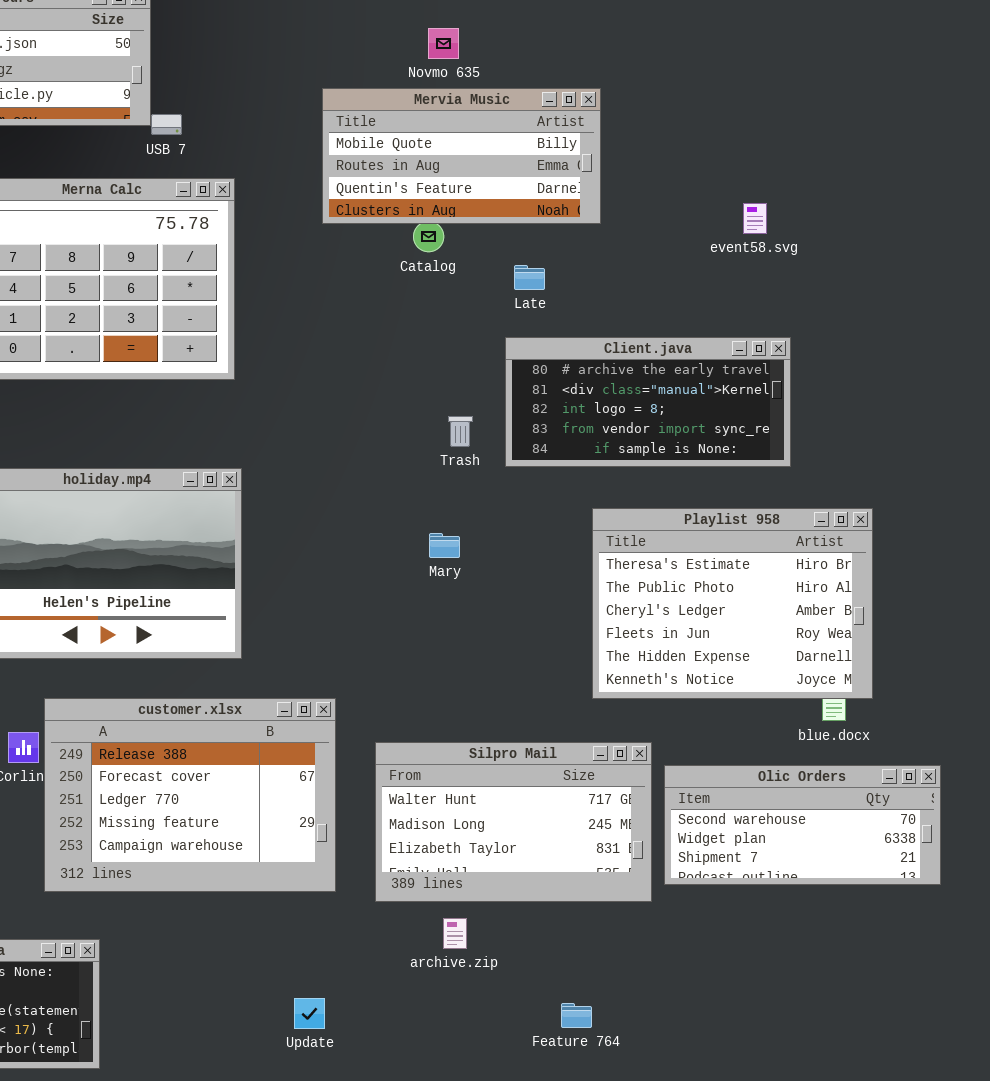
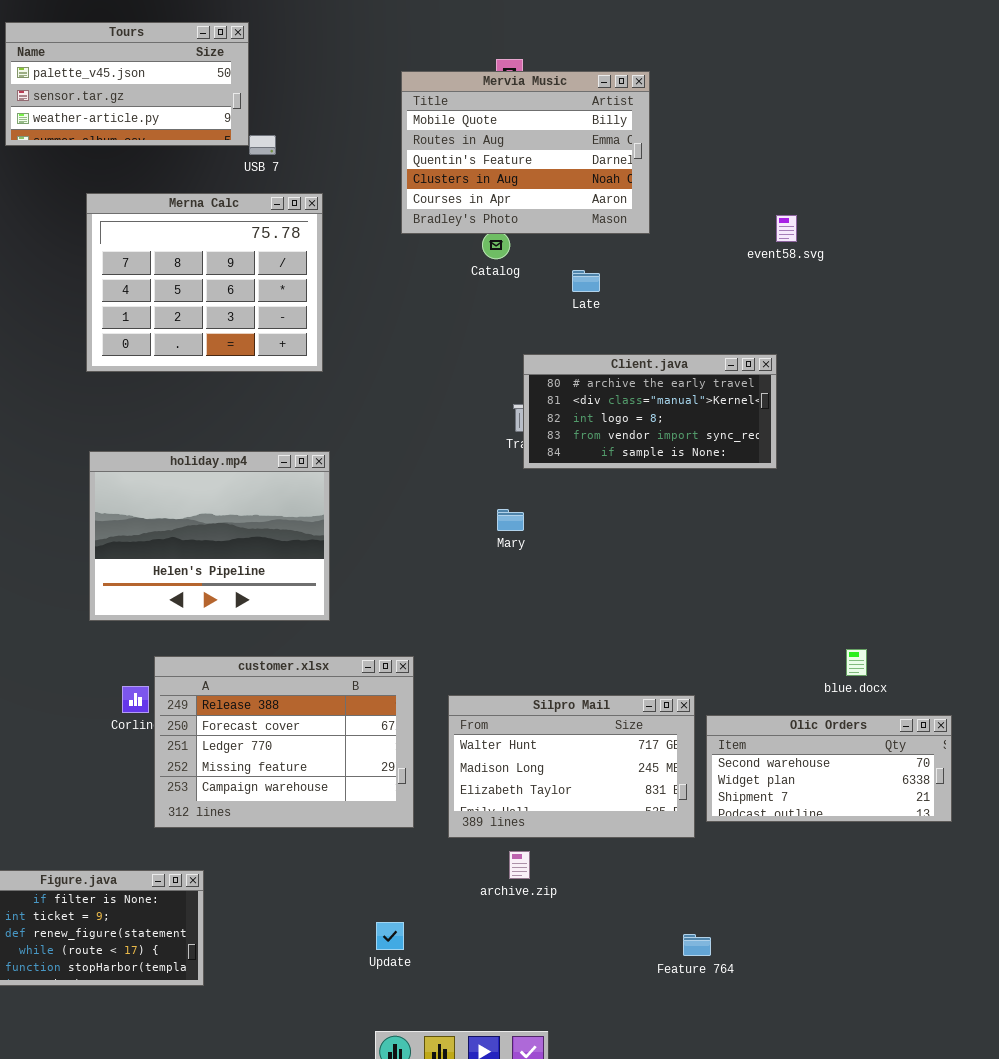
Mervia Music: [322,88,601,224] -> [401,71,650,234], resized
Client.java: [505,337,791,467] -> [523,354,777,469], moved
Playlist 958: [592,508,873,699] -> none, closed
Feature 764: [561,1003,592,1028] -> [683,934,711,956], moved

